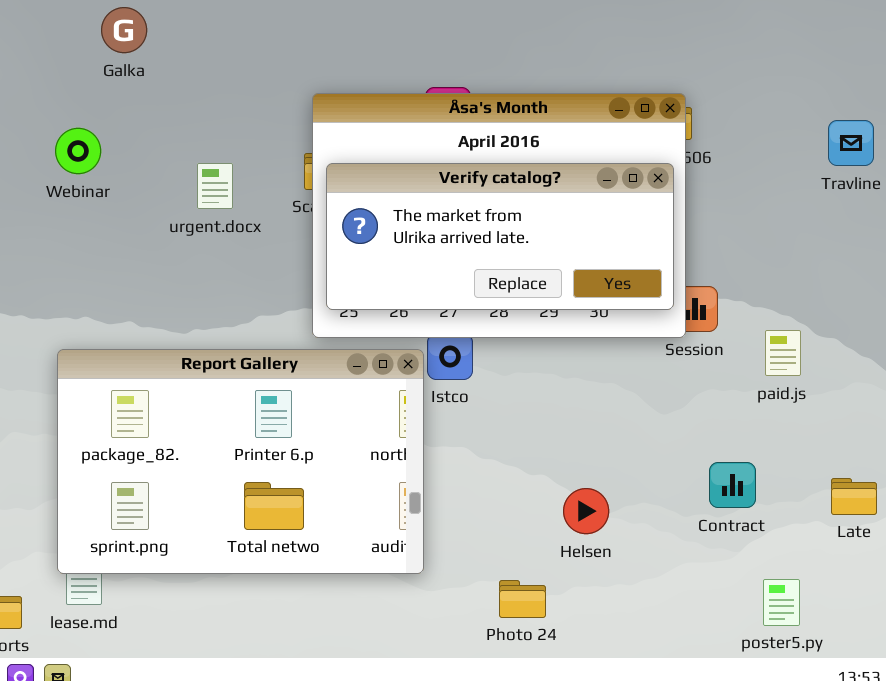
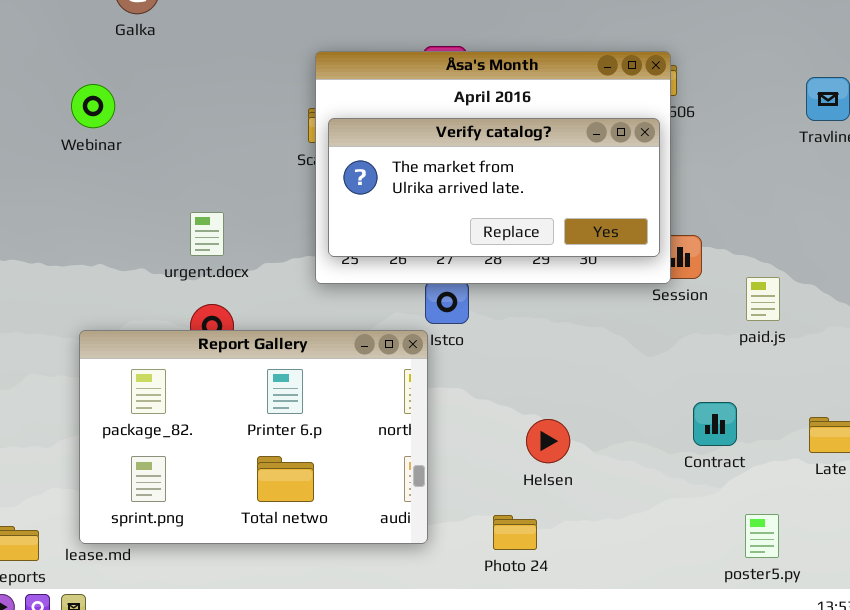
urgent.docx: [197,163,233,209] -> [190,212,224,256], moved
Report Gallery: [57,349,424,574] -> [79,330,428,544], moved
Helsen: [563,488,609,534] -> [526,419,570,463], moved

